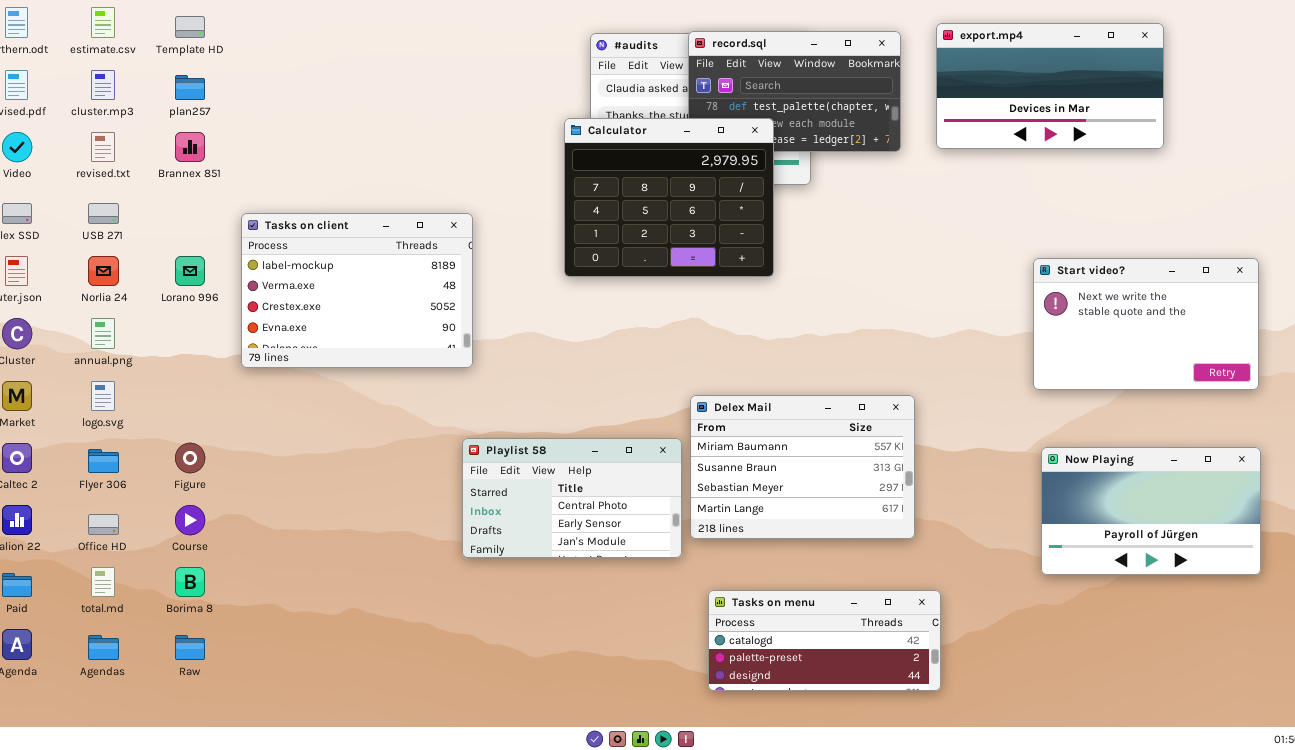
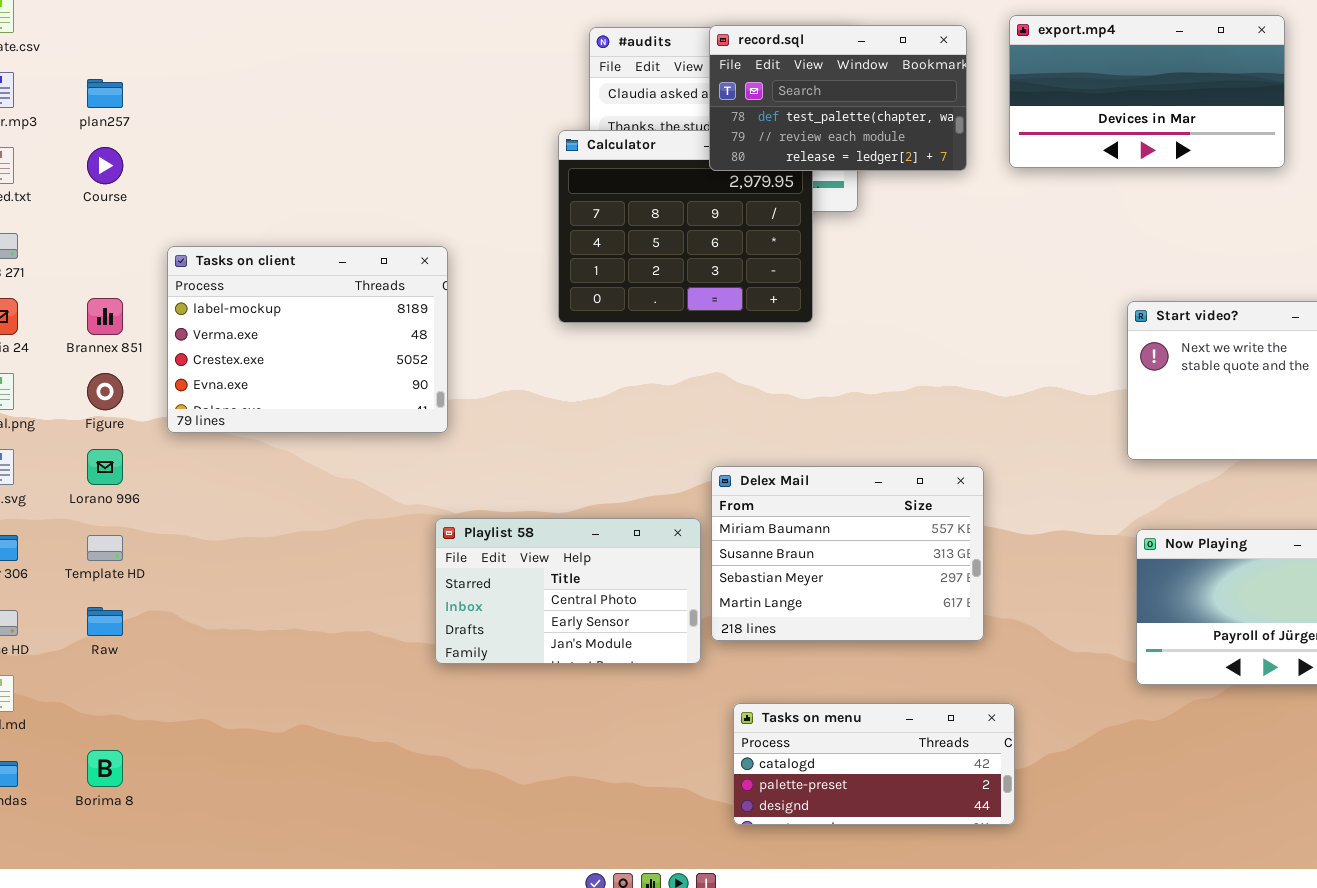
Template HD: [175,16,205,38] -> [87,535,123,561], moved
record.sql: [688,31,901,152] -> [709,25,967,171], raised
Brannex 851: [175,132,205,162] -> [87,298,123,335], moved
Lorano 996: [175,256,205,286] -> [87,449,123,485], moved
Figure: [175,443,205,473] -> [87,373,123,410], moved
Course: [175,505,205,535] -> [87,147,123,184], moved
Borima 8: [175,567,205,597] -> [87,750,123,787], moved
Raw: [175,635,205,660] -> [87,607,123,636], moved

